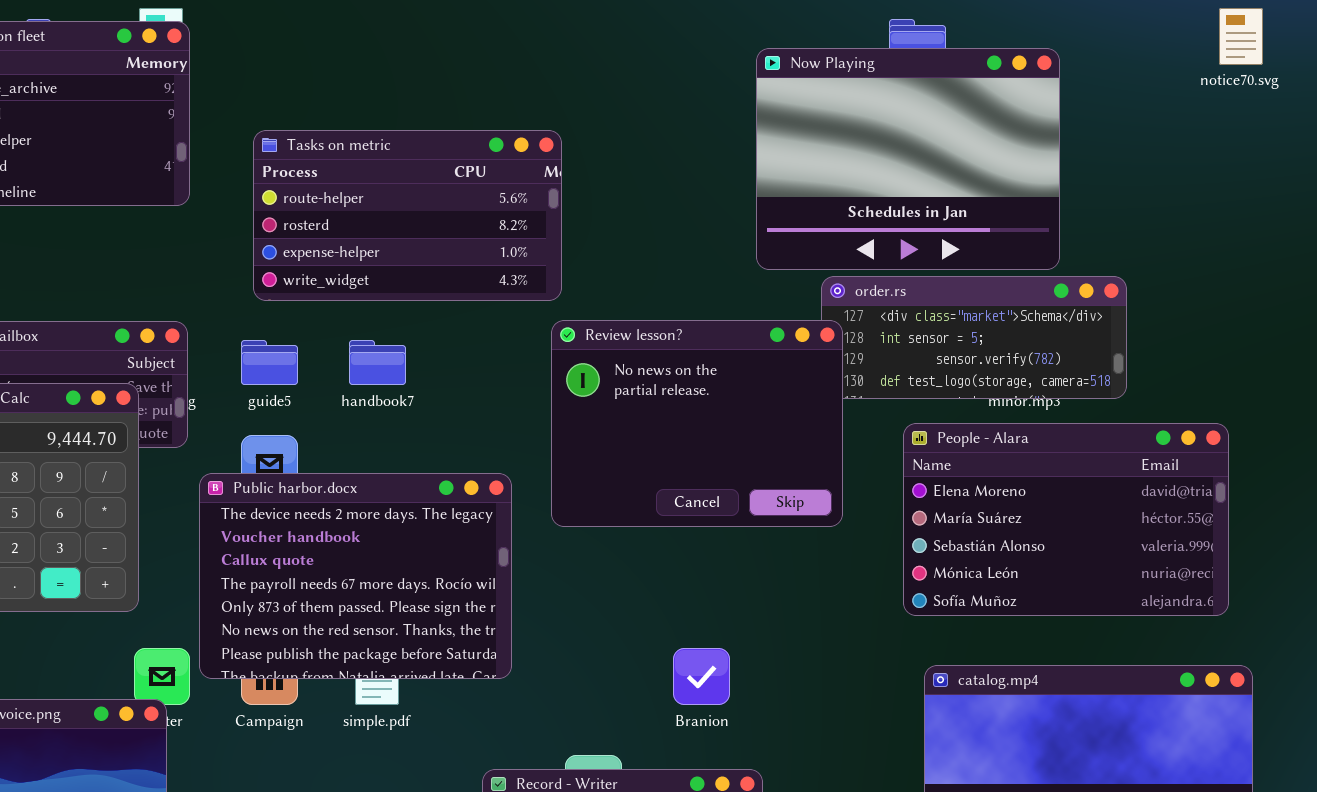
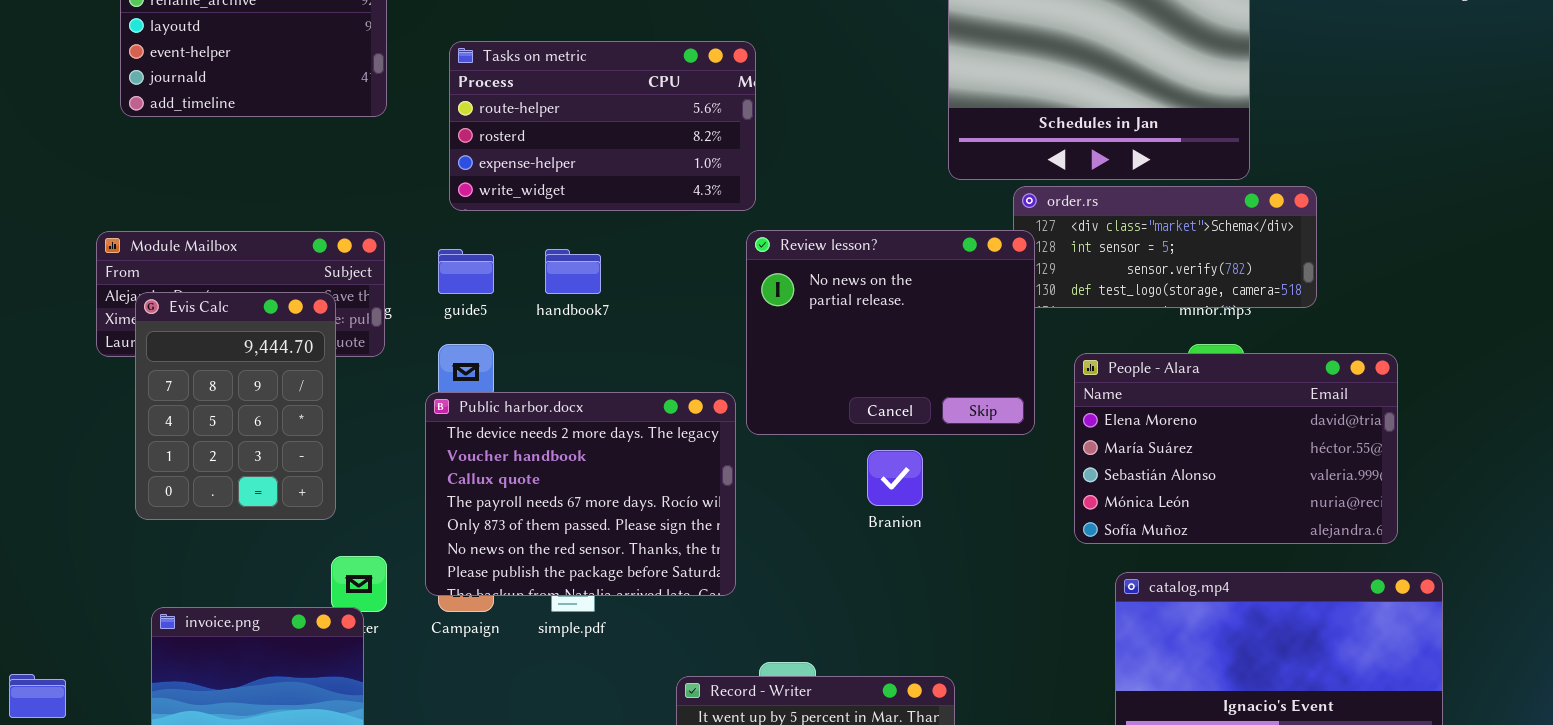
People - Alara: [903,423,1229,616] -> [1074,353,1398,544], moved
Public harbor.docx: [199,473,512,679] -> [425,392,736,596], moved
Branion: [673,648,730,705] -> [867,450,923,506], moved

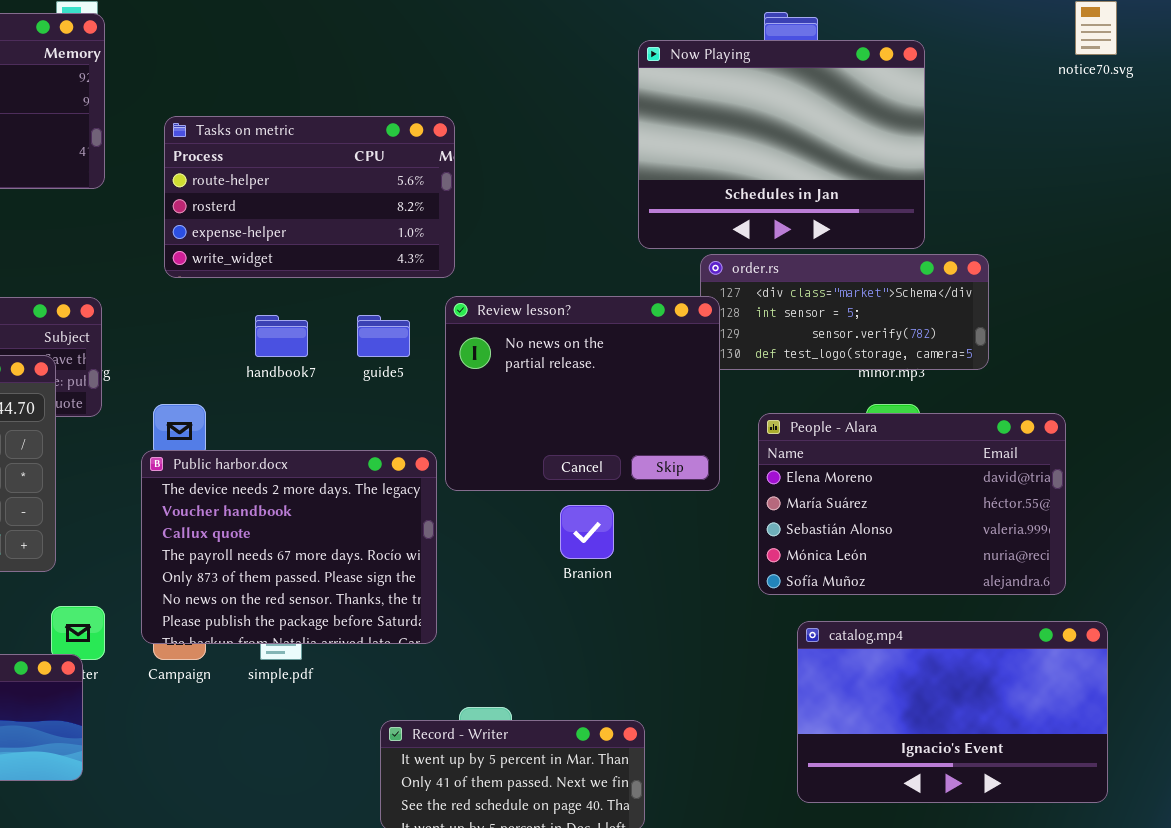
guide5: [438,249,494,294] -> [357,315,410,357], moved

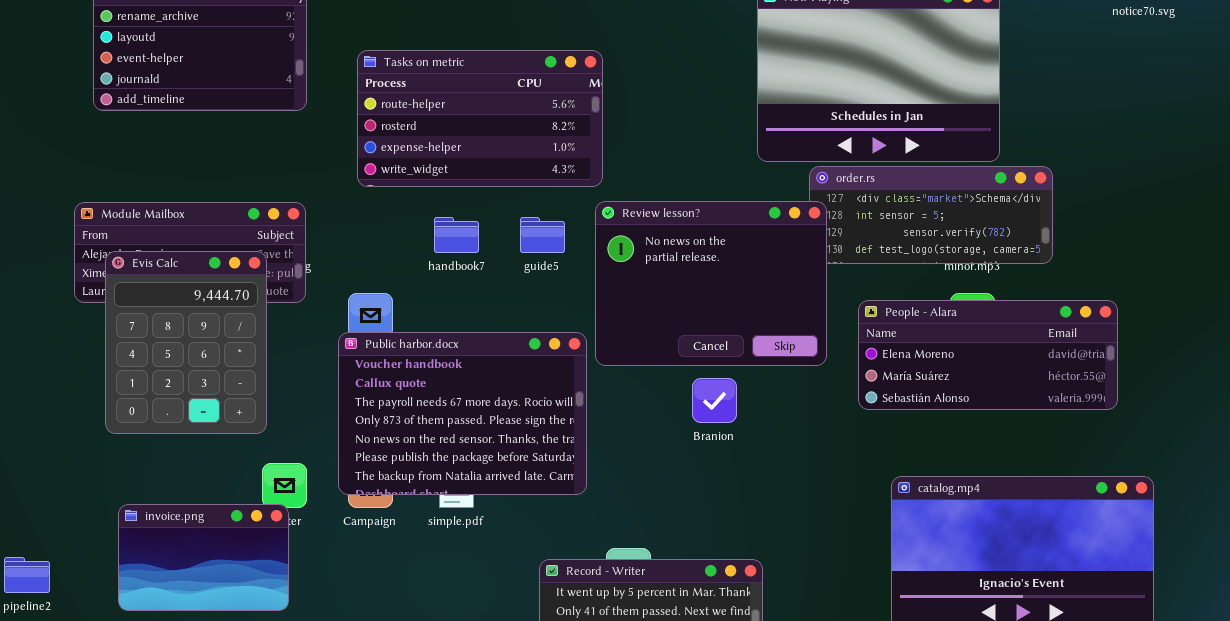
People - Alara: [758,413,1066,595] -> [858,300,1118,410], resized
Public harbor.docx: [141,450,437,644] -> [338,332,587,495], scrolled down 1 row

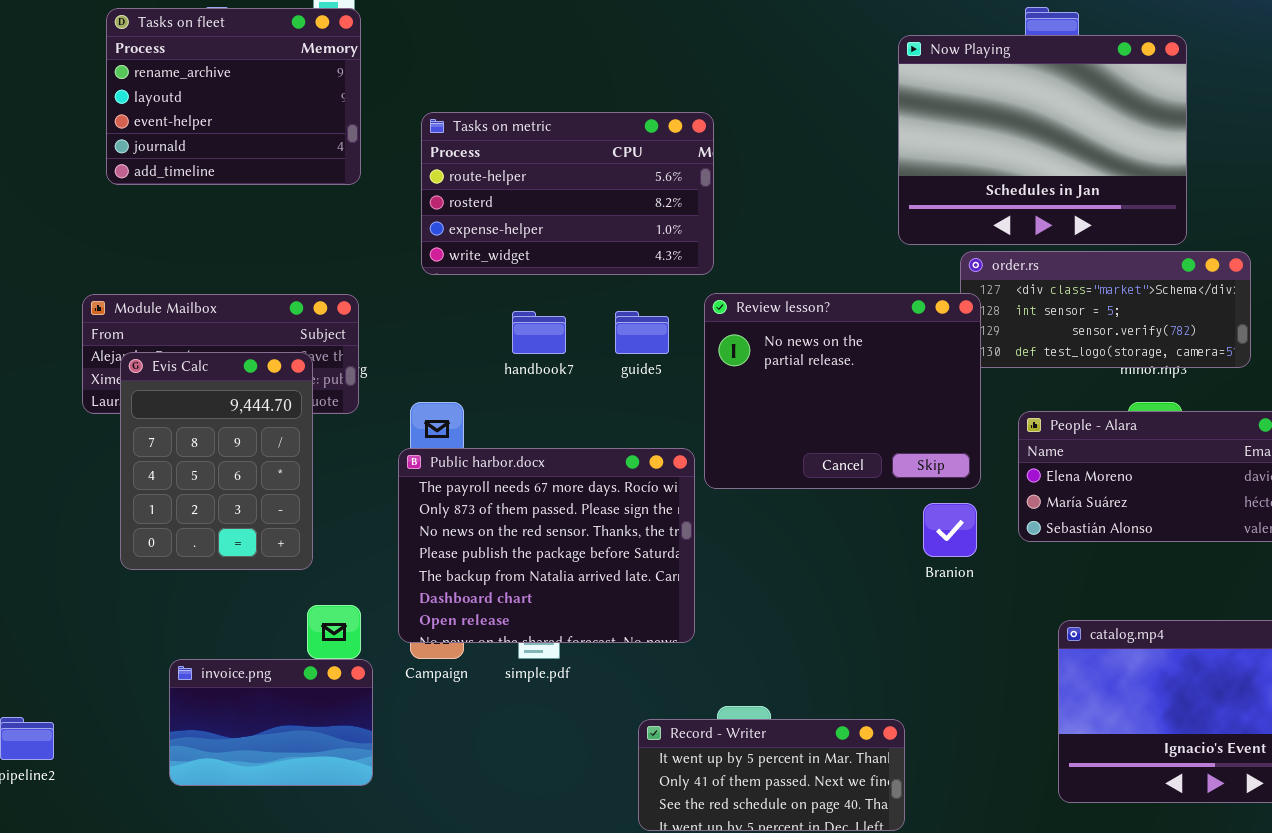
Public harbor.docx: [338,332,587,495] -> [398,448,695,643], scrolled down 2 rows
Branion: [692,378,737,423] -> [923,503,977,557], moved
invoice.png: [118,504,289,611] -> [169,659,373,786], moved

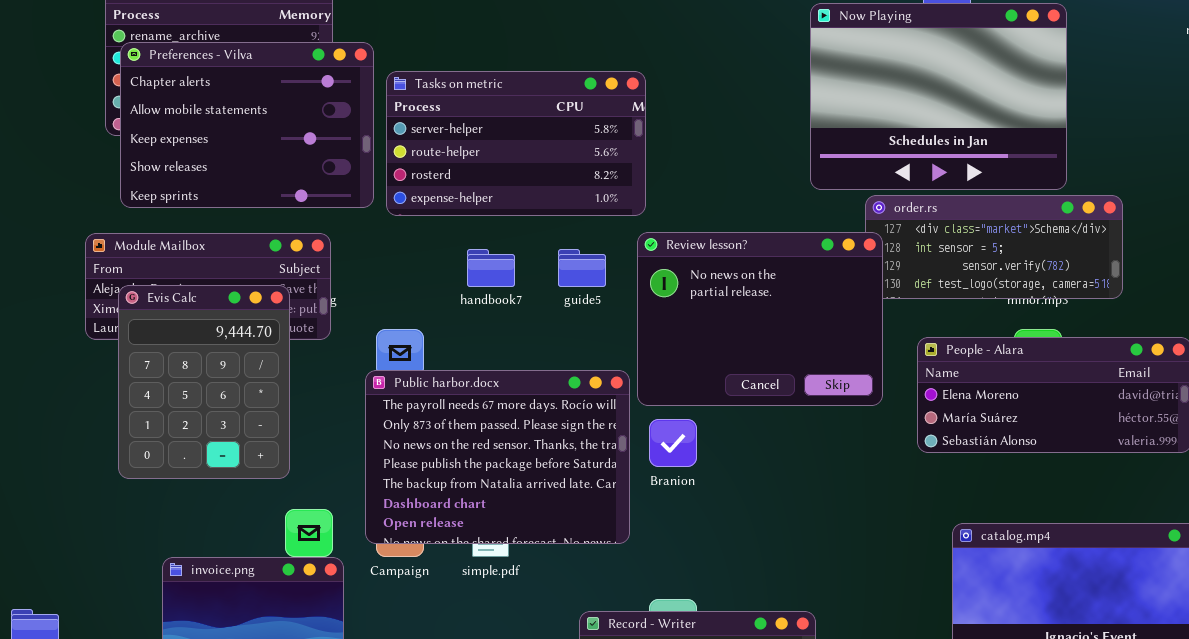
Preferences - Vilva: none -> [120,42,374,208], opened
Tasks on metric: [421,112,714,275] -> [386,71,646,216], scrolled up 1 row
Branion: [923,503,977,557] -> [649,419,697,467], moved

